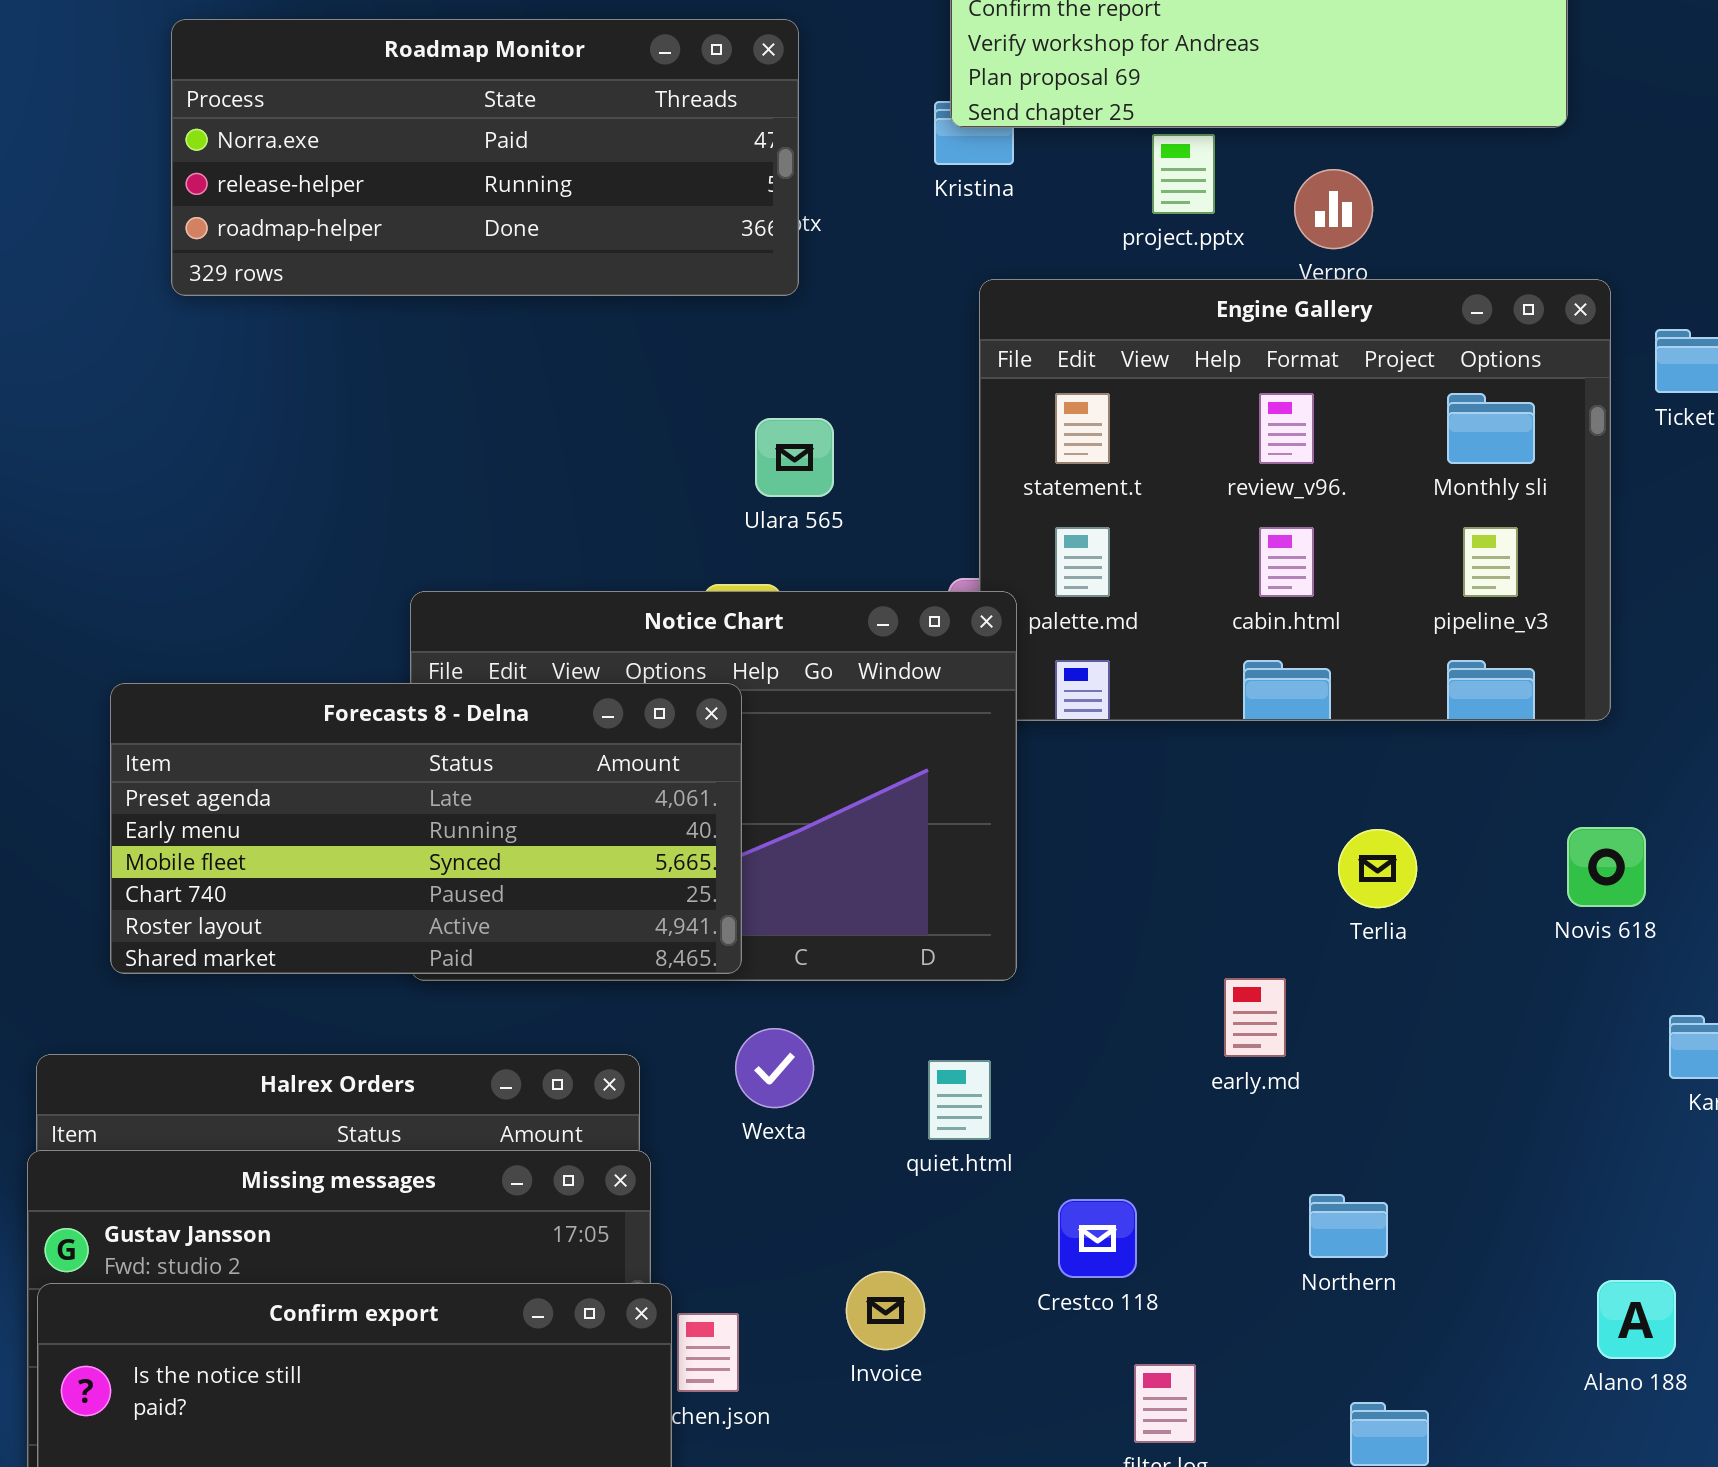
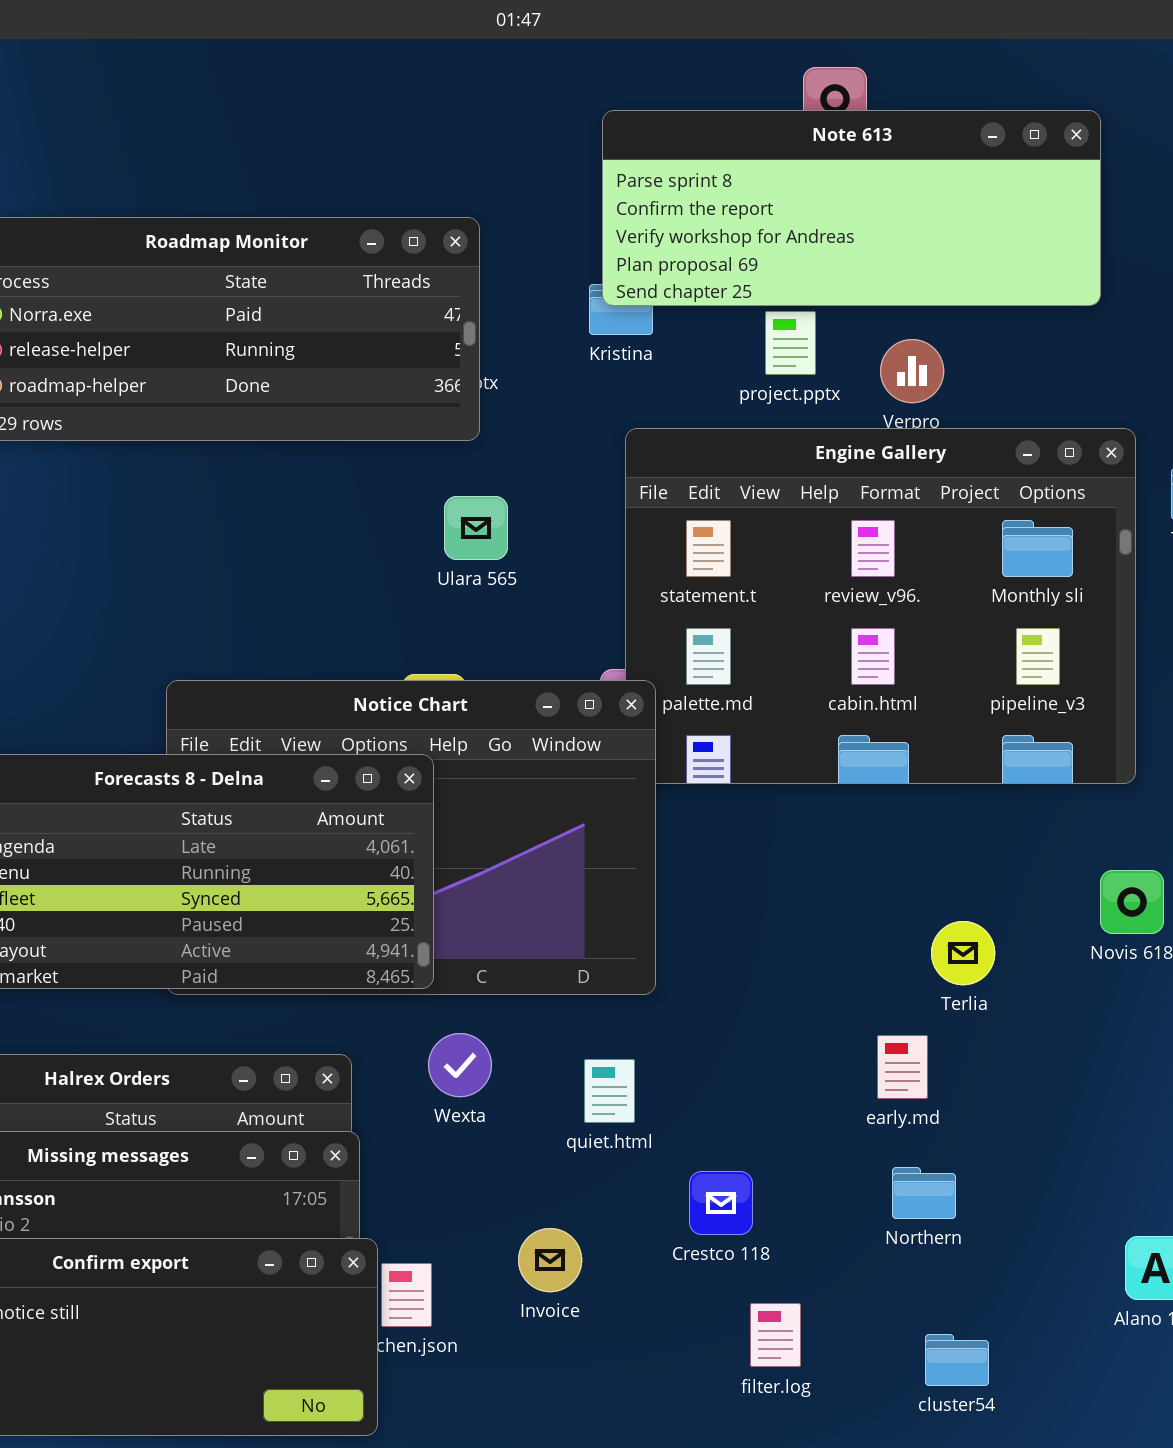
Ulara 565: [755,418,834,497] -> [444,496,508,560], moved
Terlia: [1338,829,1417,908] -> [931,921,995,985], moved
early.md: [1224,978,1286,1057] -> [877,1035,928,1099], moved

